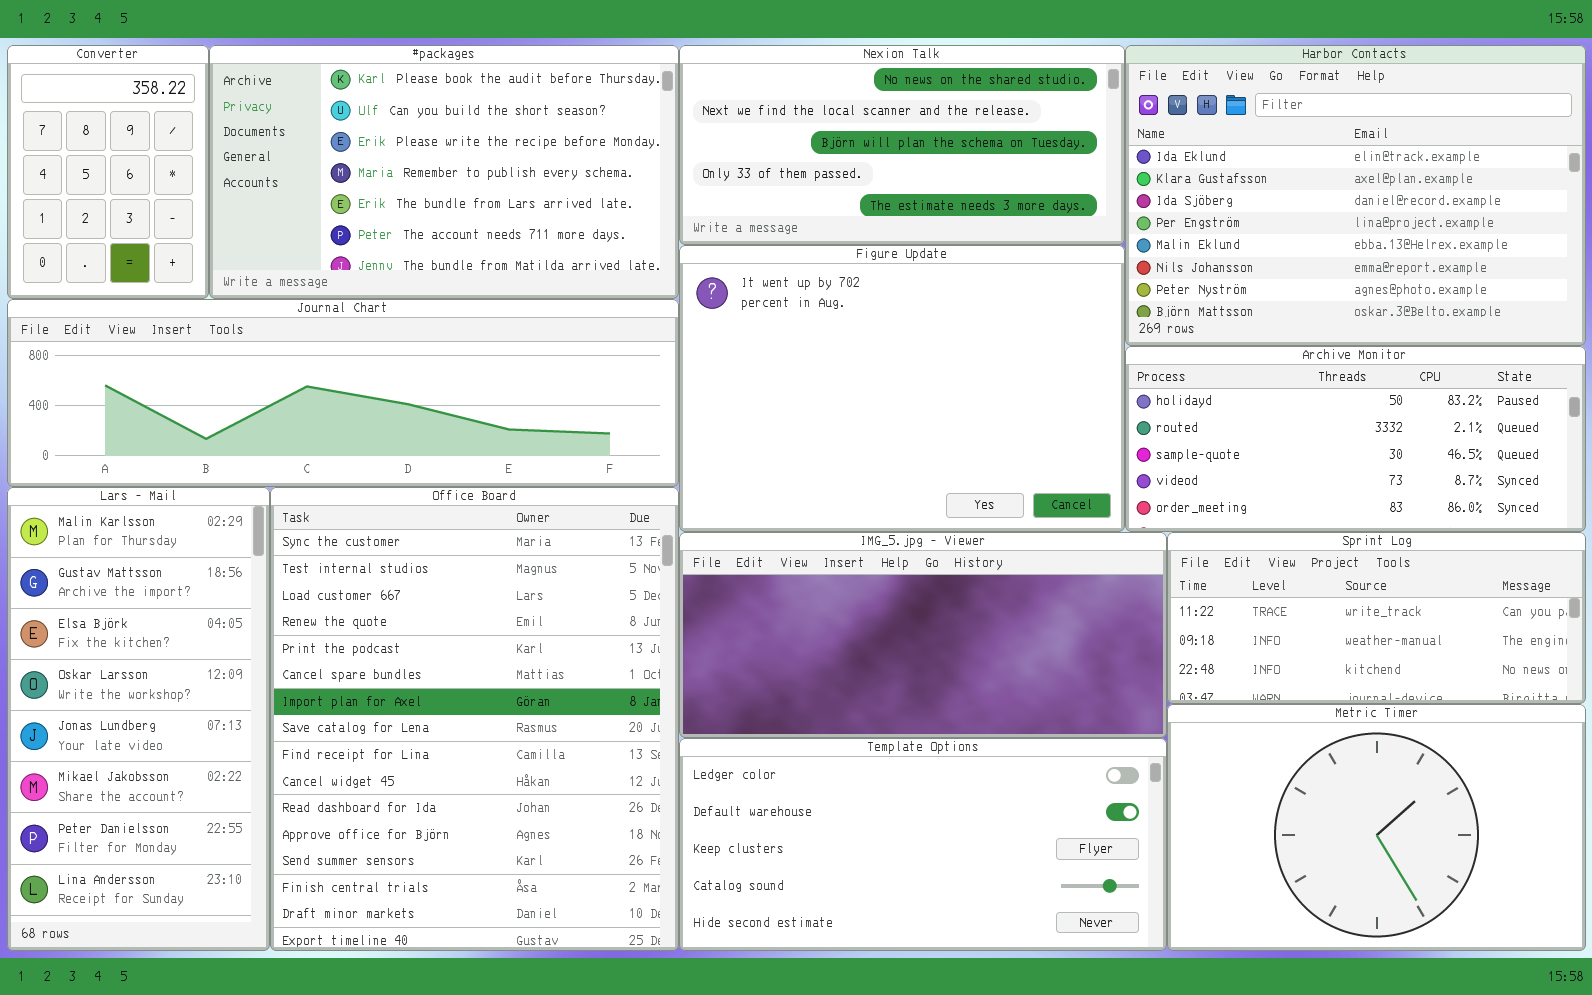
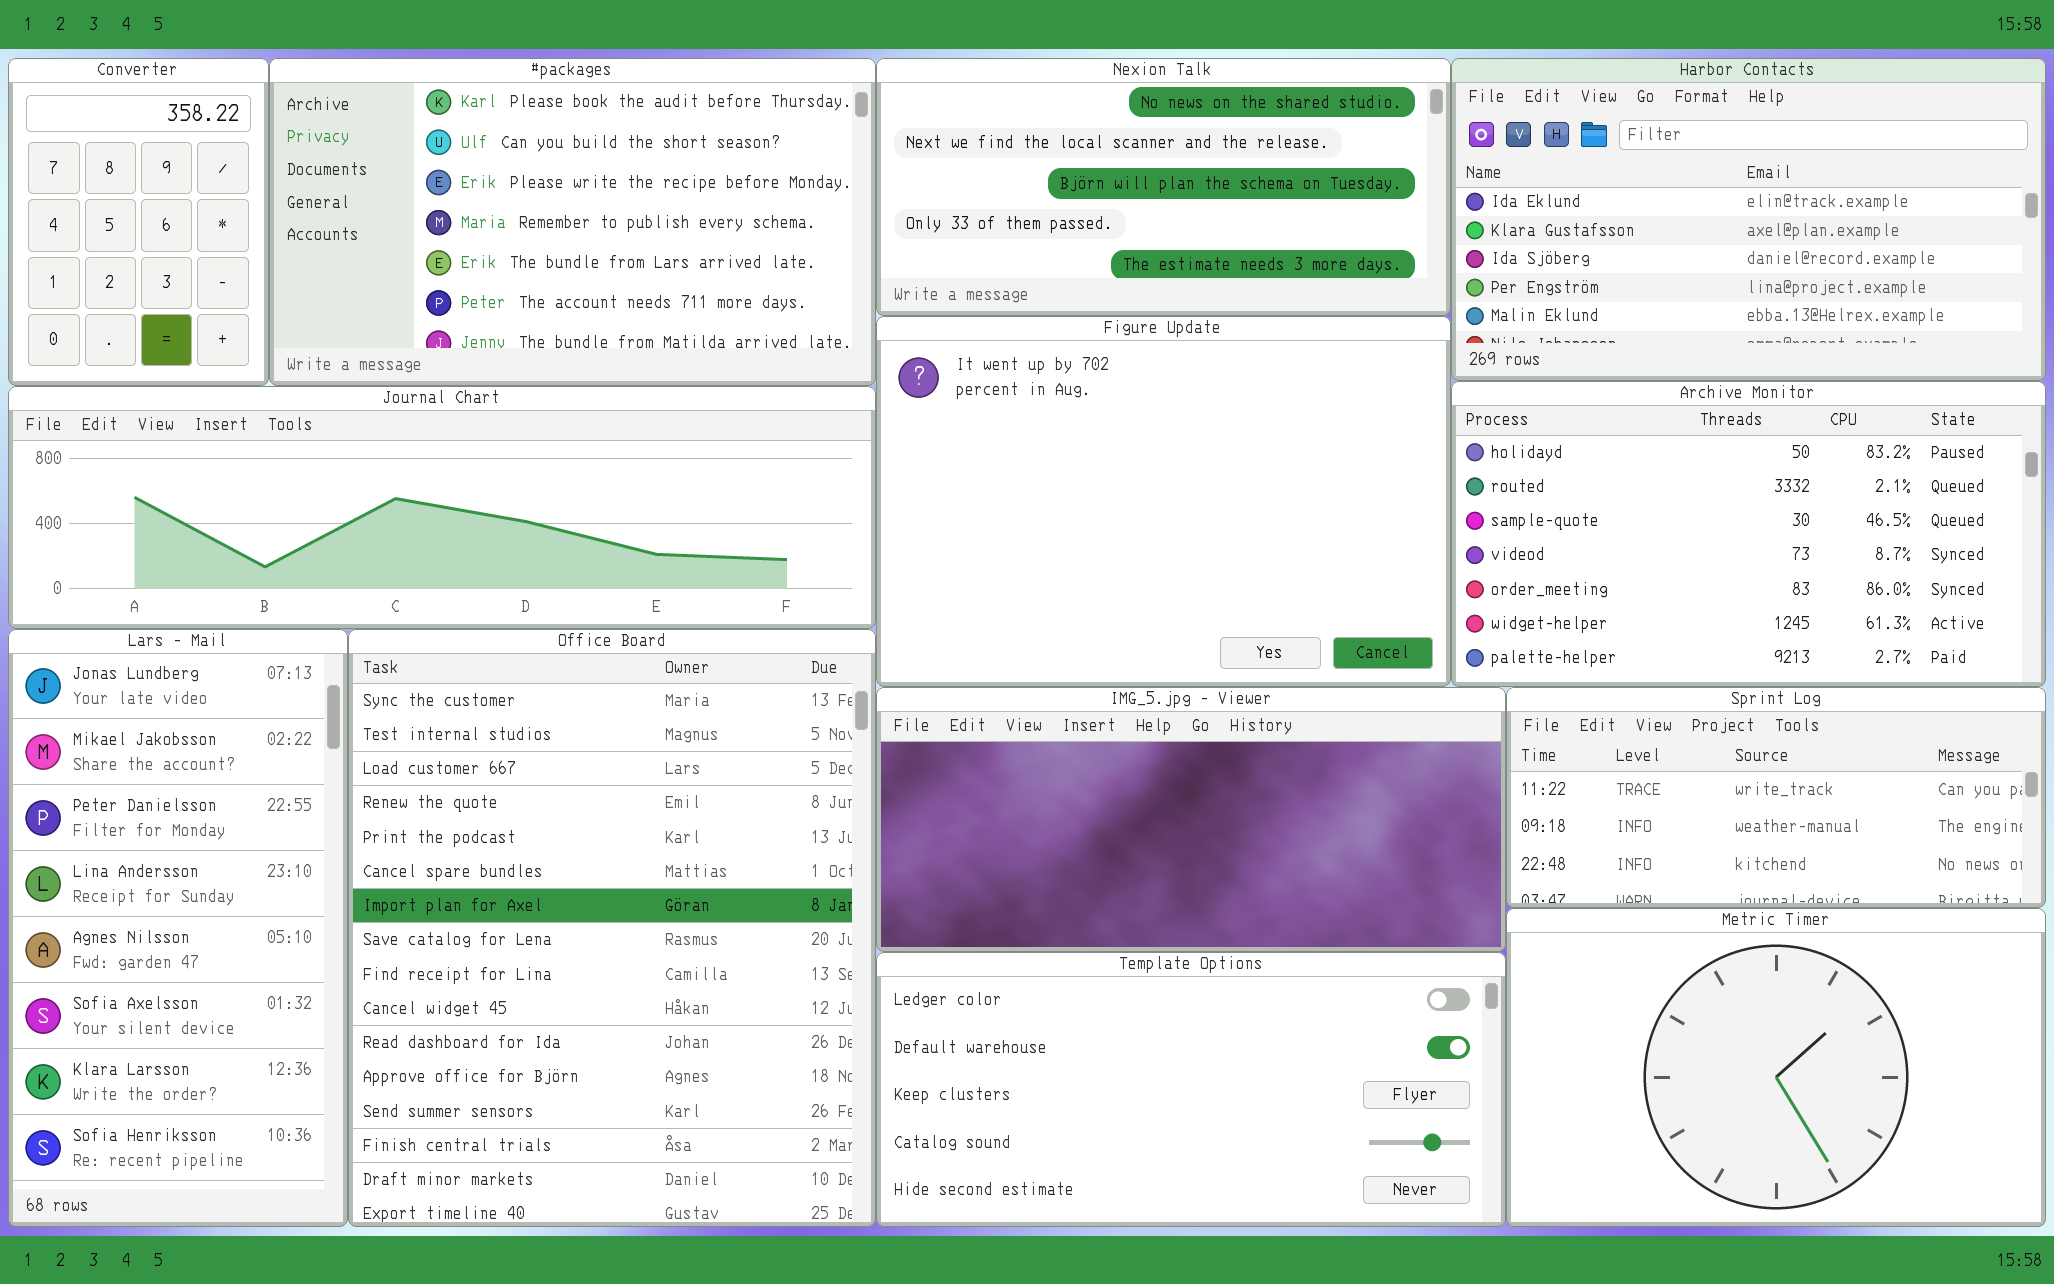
Harbor Contacts: [1125,45,1586,346] -> [1451,58,2046,381], resized
Archive Monitor: [1125,346,1586,532] -> [1451,381,2046,687], resized
Lars - Mail: [7,487,270,951] -> [8,629,348,1227], scrolled down 4 rows

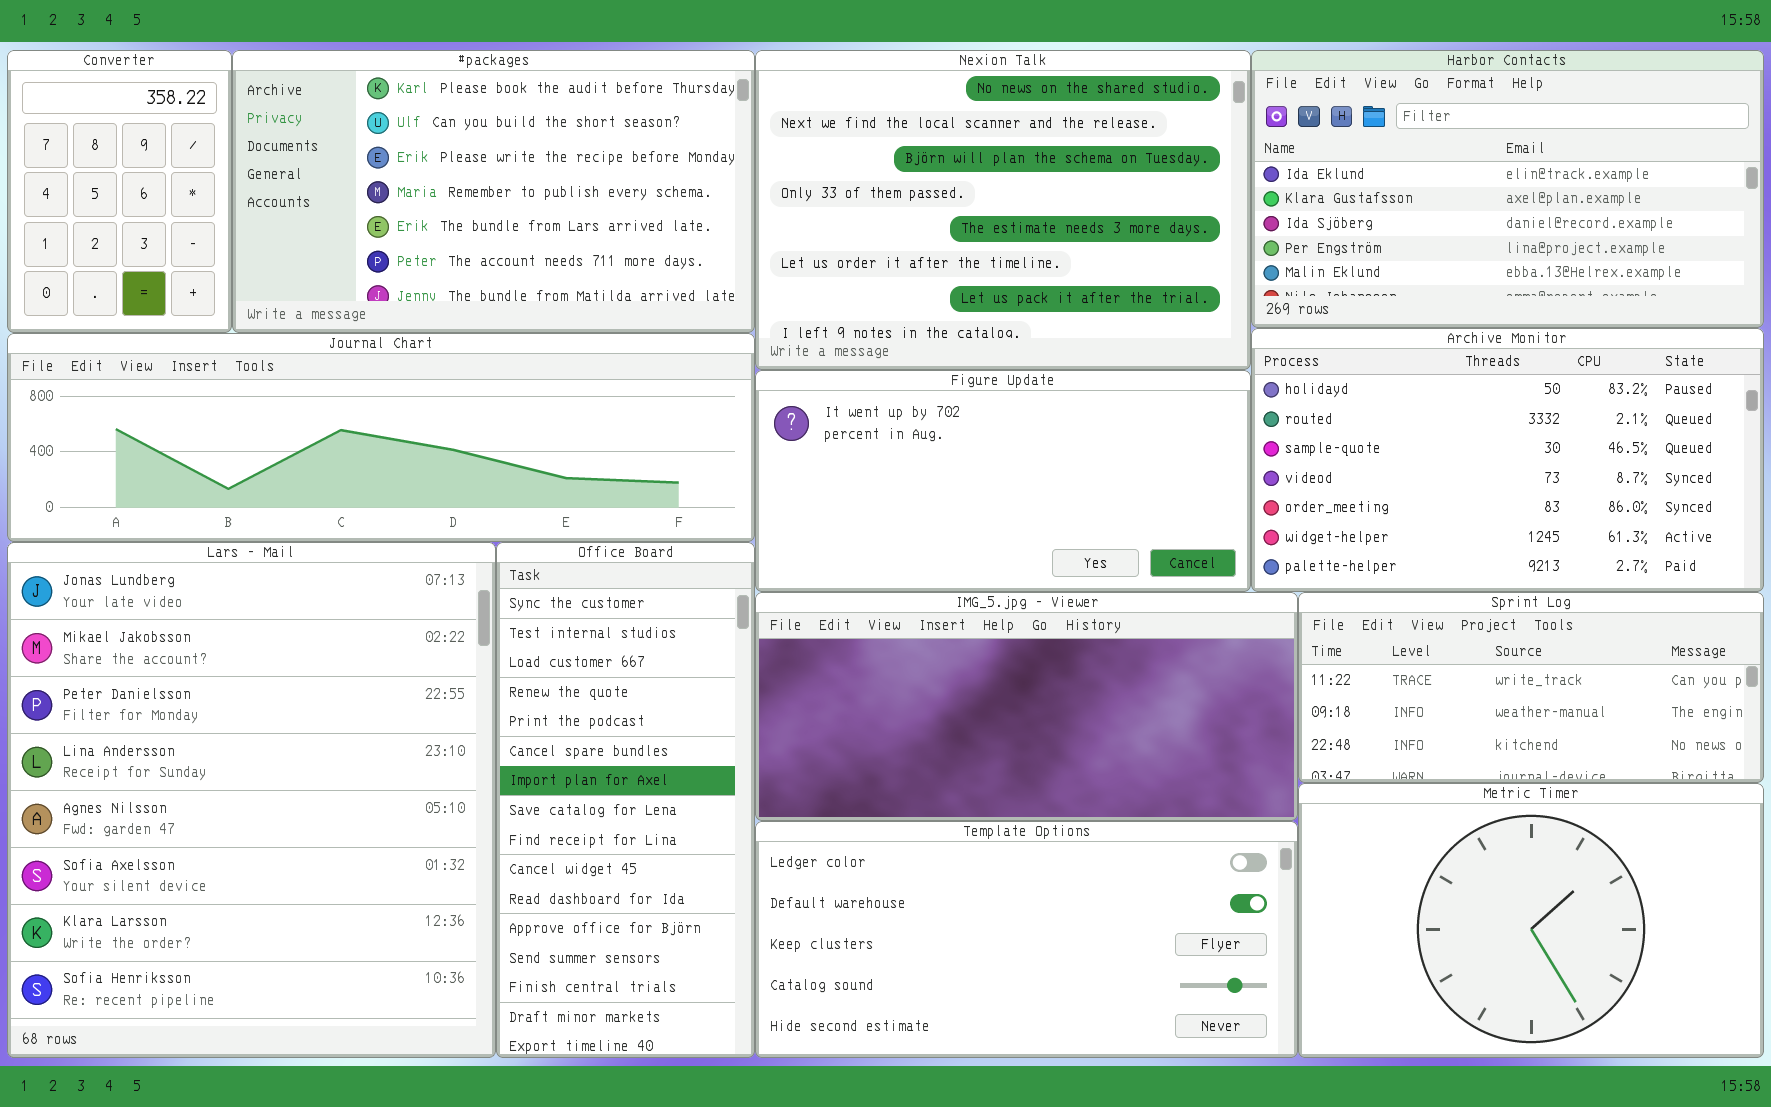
Nexion Talk: [876,58,1451,316] -> [755,50,1251,370], resized
Figure Update: [876,316,1451,687] -> [755,370,1251,592], resized
Lars - Mail: [8,629,348,1227] -> [7,542,496,1058], resized
Office Board: [348,629,876,1227] -> [496,542,755,1058], resized

